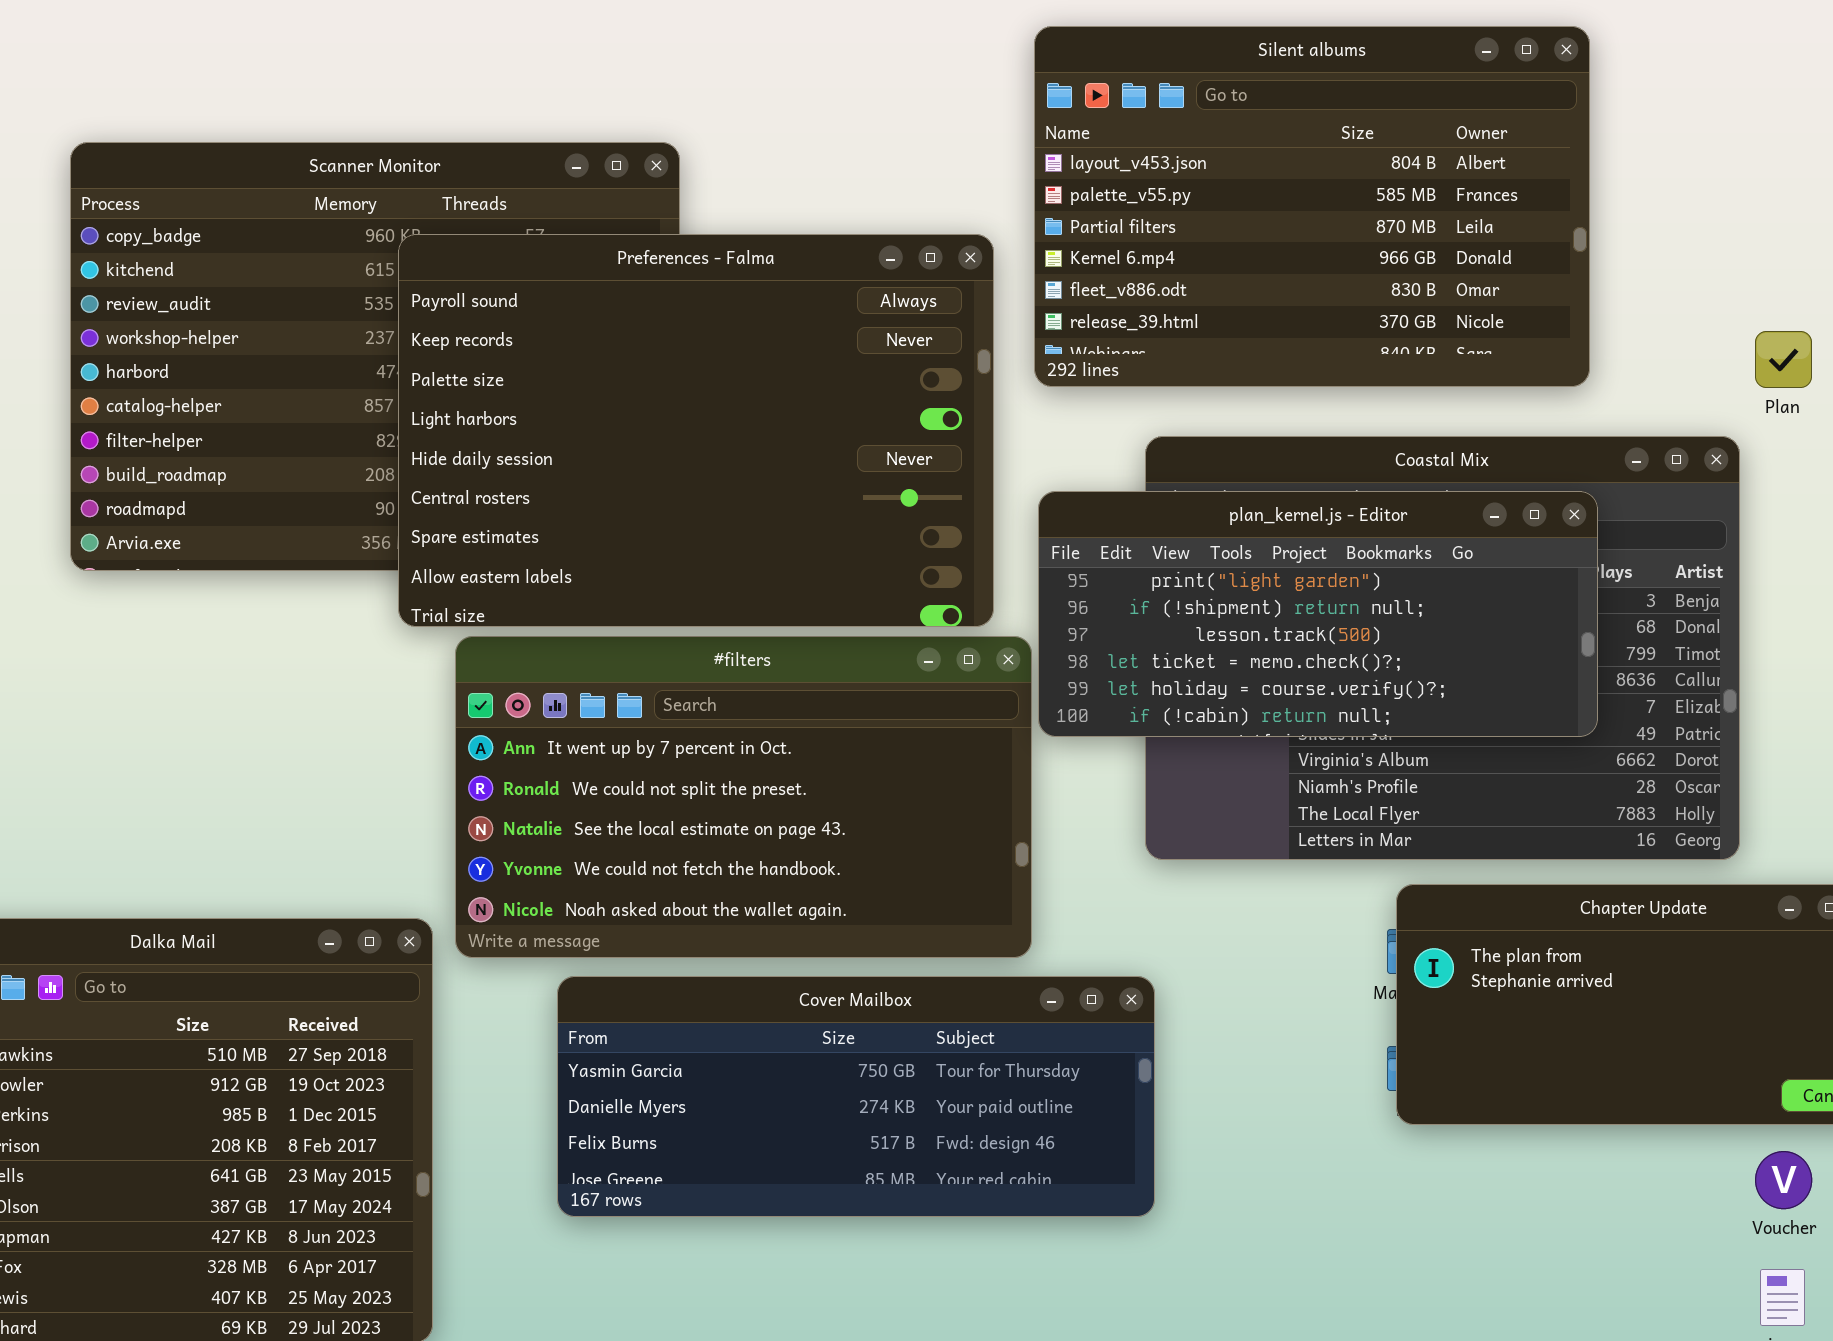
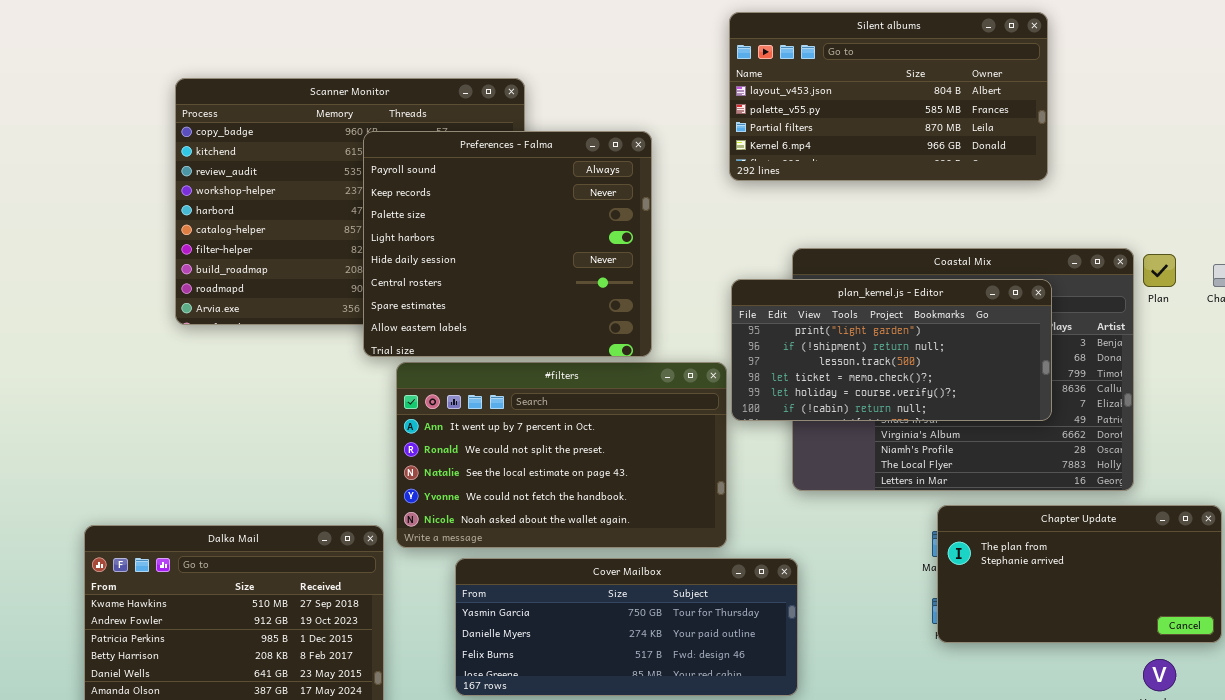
Silent albums: [1034,26,1590,387] -> [729,12,1048,181], resized
Preferences - Falma: [398,234,994,627] -> [363,131,652,357], resized
Plan: [1755,331,1812,388] -> [1143,254,1176,287], moved

